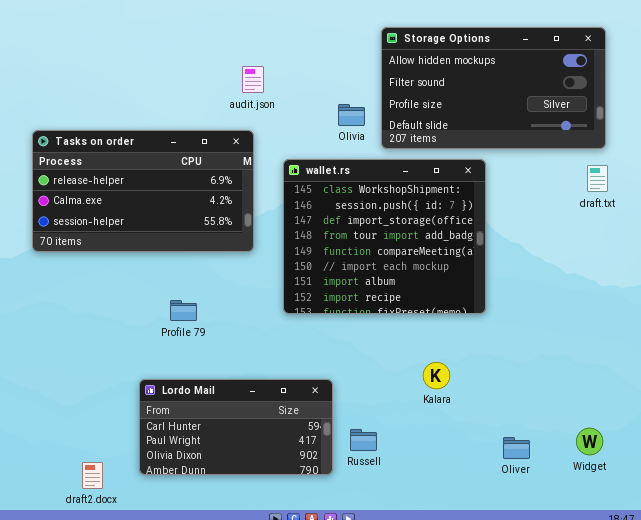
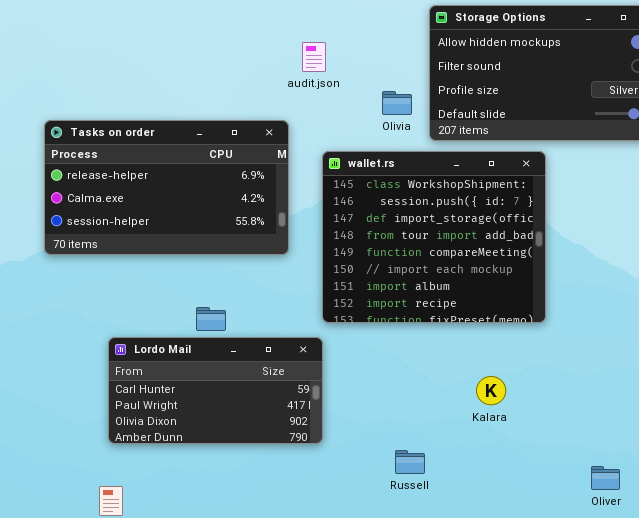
audit.json: [242,66,264,93] -> [302,42,326,72], moved
Lordo Mail: [139,379,333,475] -> [108,337,323,444], moved
Oliver: [503,437,530,459] -> [591,466,620,490], moved

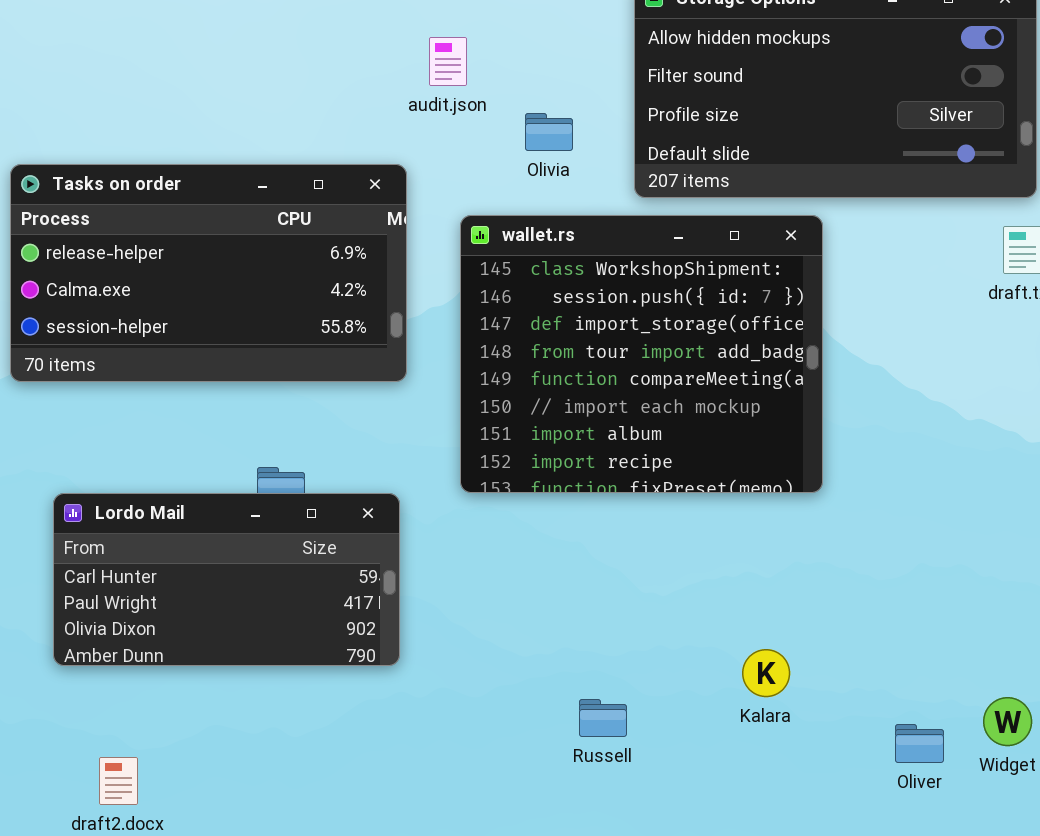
Olivia: [382,91,412,115] -> [525,113,573,151], moved
Lordo Mail: [108,337,323,444] -> [53,493,400,666], moved
Kalara: [476,376,506,405] -> [742,649,790,697], moved

